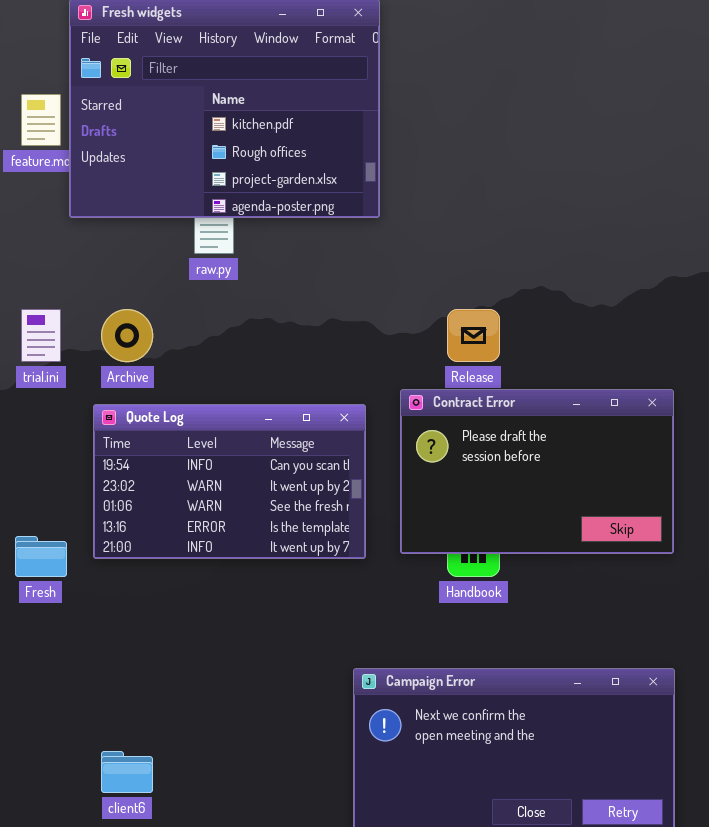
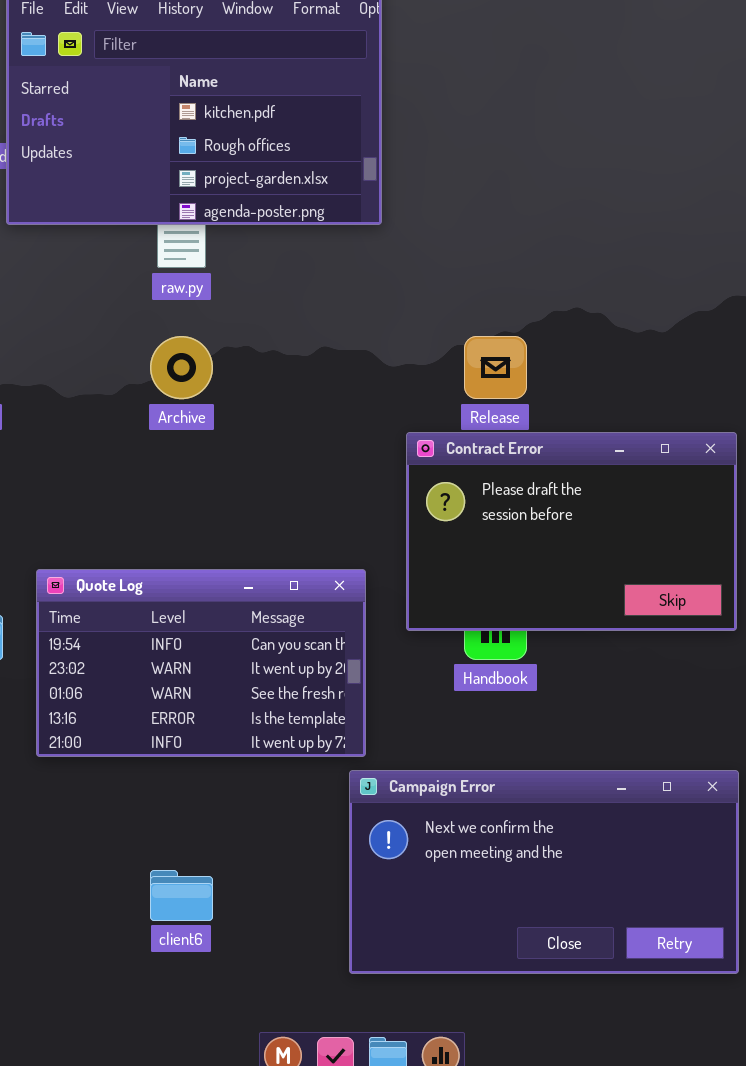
Archive: [101,309,153,362] -> [150,336,213,399], moved
Quote Log: [93,404,366,559] -> [36,569,366,757], moved
client6: [101,751,153,793] -> [150,870,213,921], moved

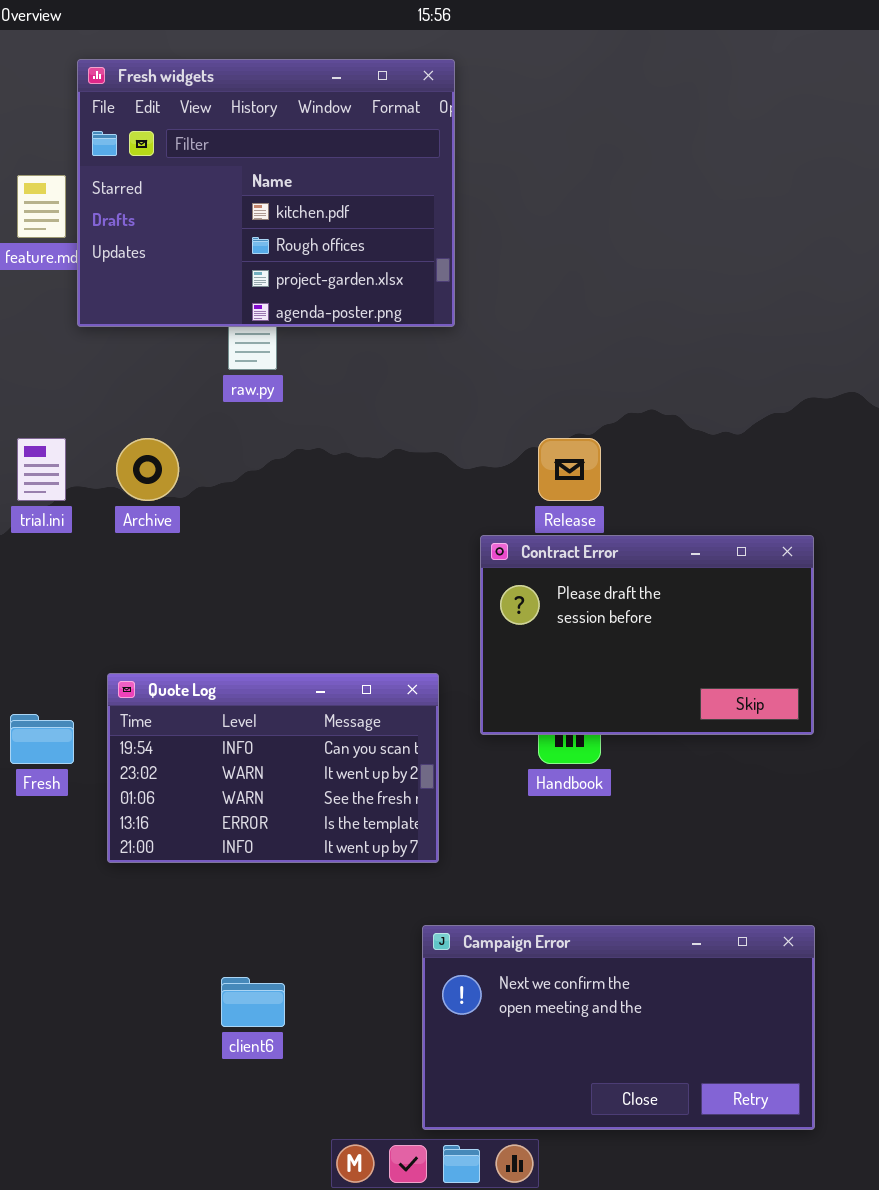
Archive: [150,336,213,399] -> [116,438,179,501], moved
Campaign Error: [349,770,739,974] -> [422,925,815,1130], moved

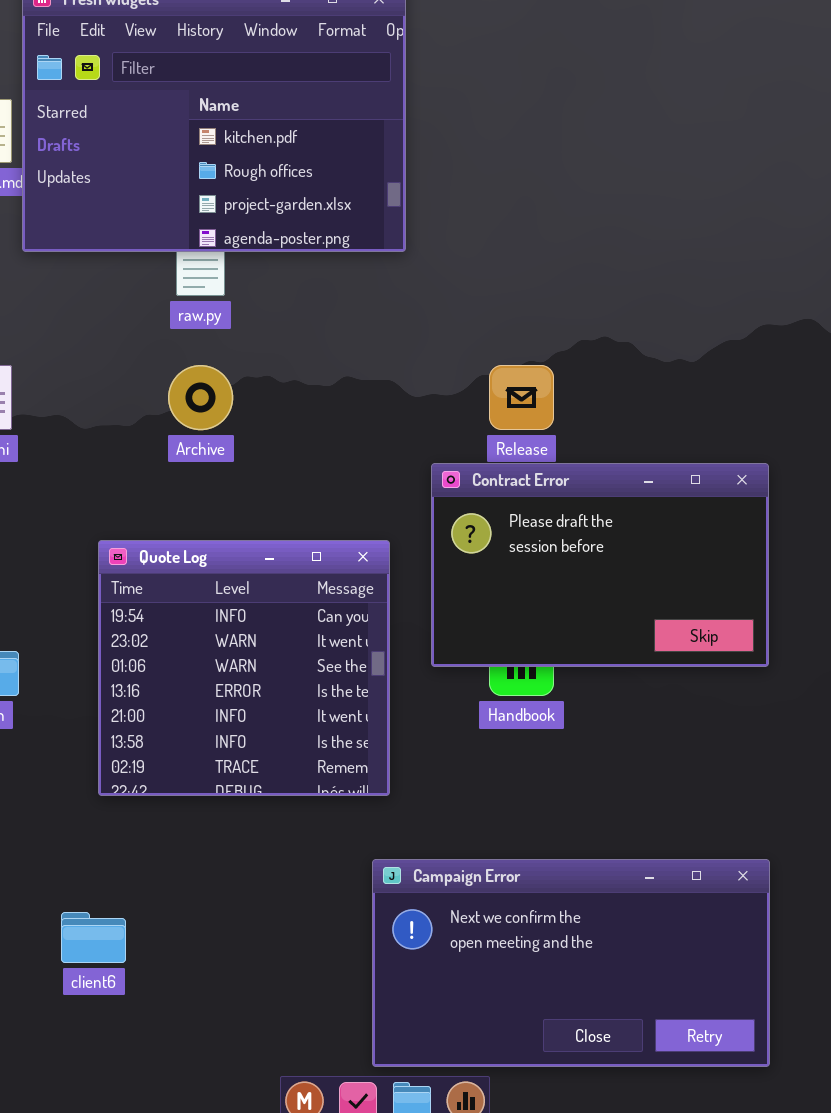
Archive: [116,438,179,501] -> [168,365,233,430], moved
Quote Log: [107,673,439,863] -> [98,540,390,796], resized
client6: [221,977,285,1027] -> [61,912,126,963], moved

